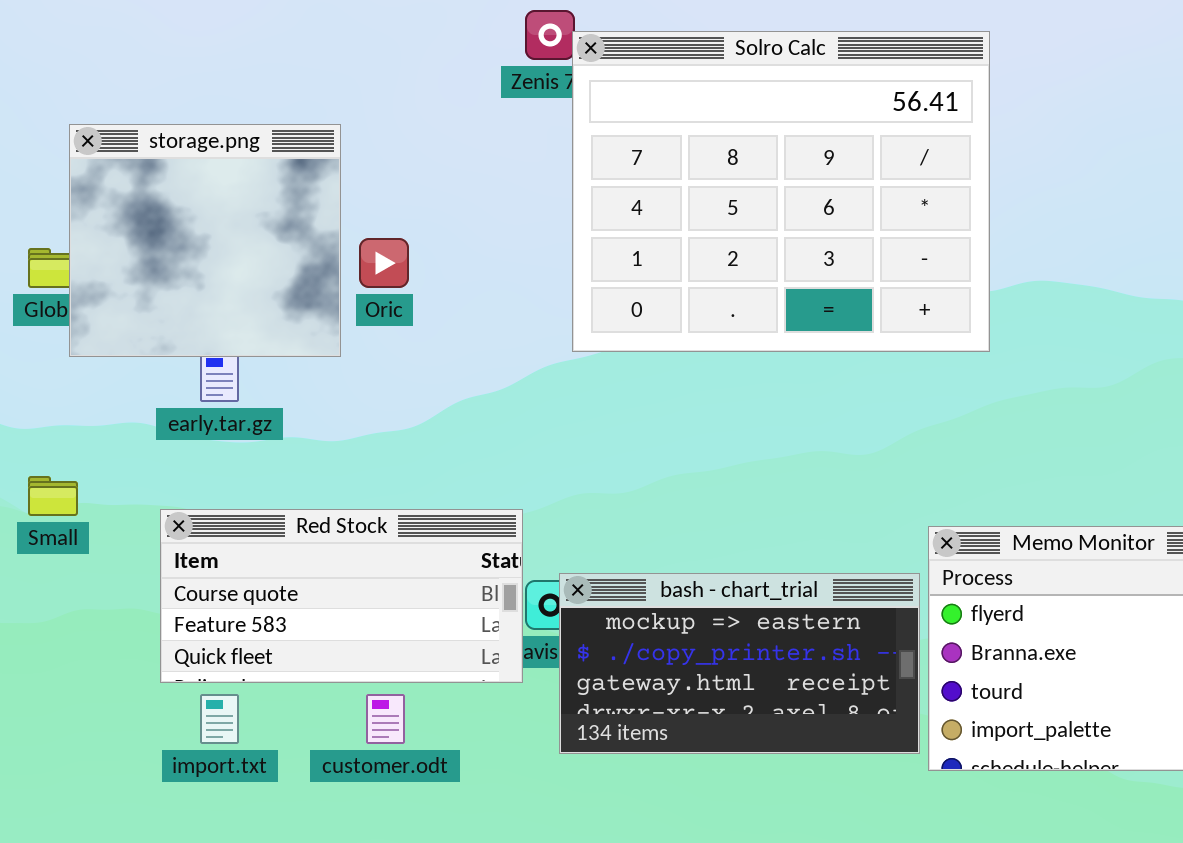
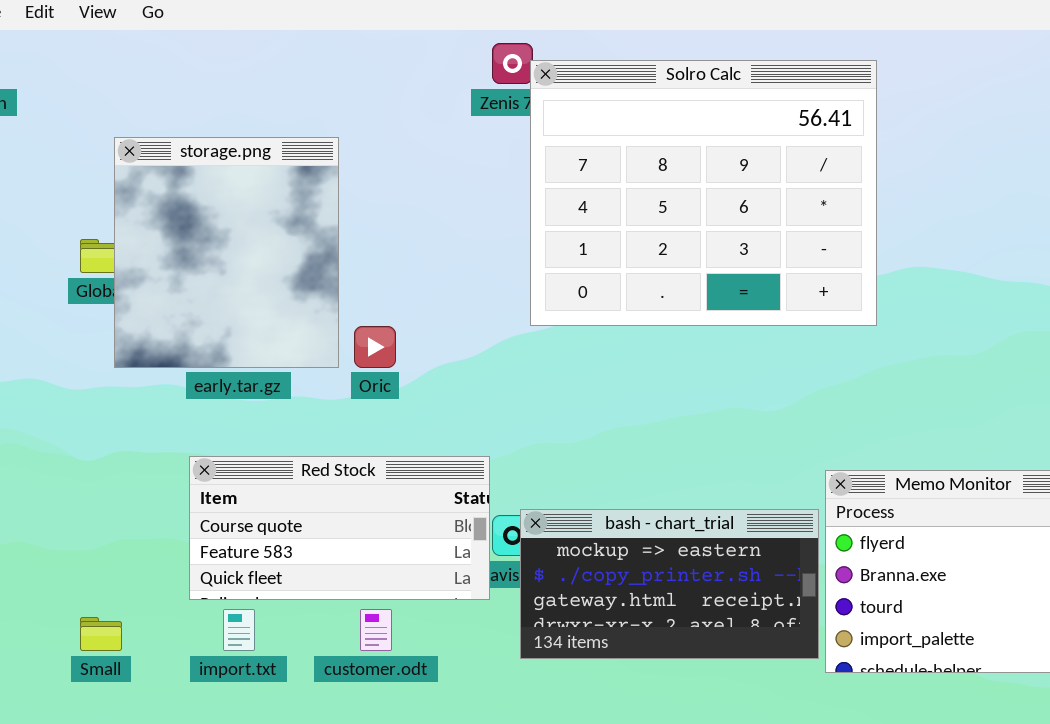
storage.png: [69,124,341,357] -> [114,137,339,368], resized
Oric: [359,238,409,288] -> [354,326,396,368], moved
Small: [28,476,78,516] -> [80,617,122,651], moved

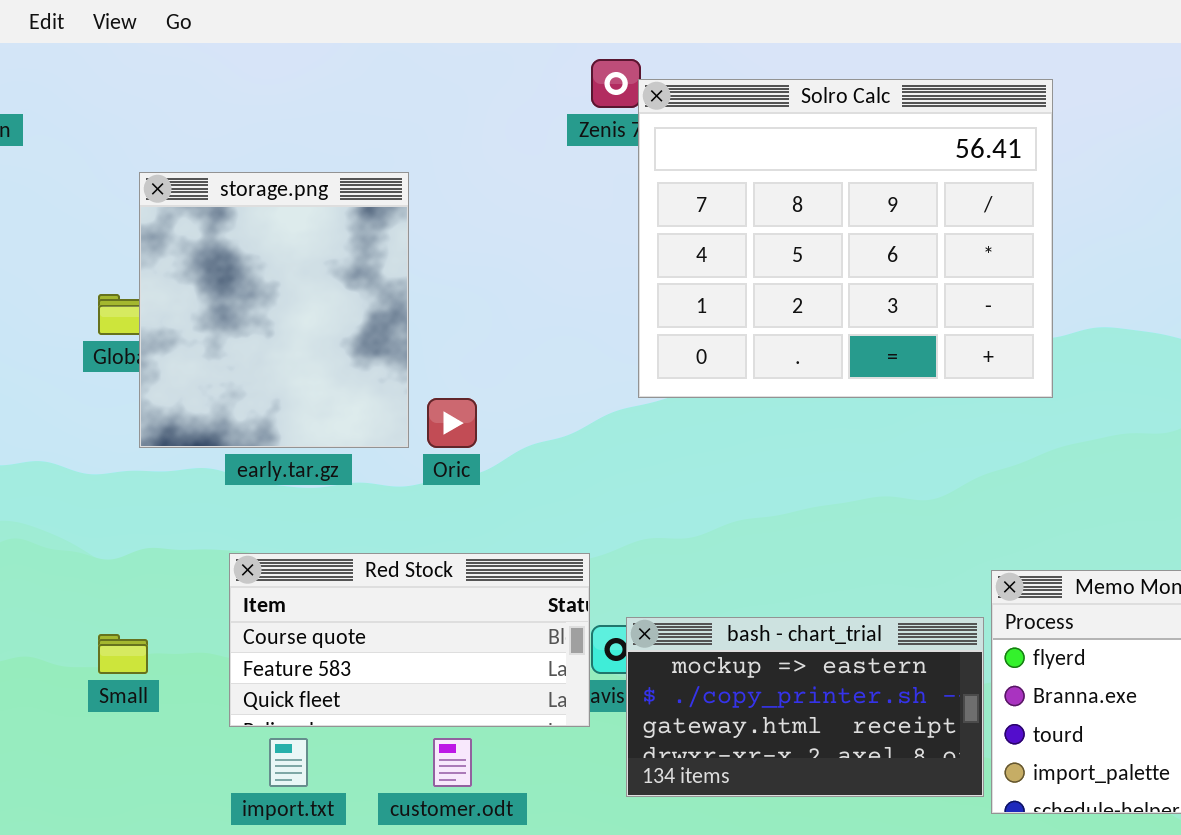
Small: [80,617,122,651] -> [98,634,148,674], moved

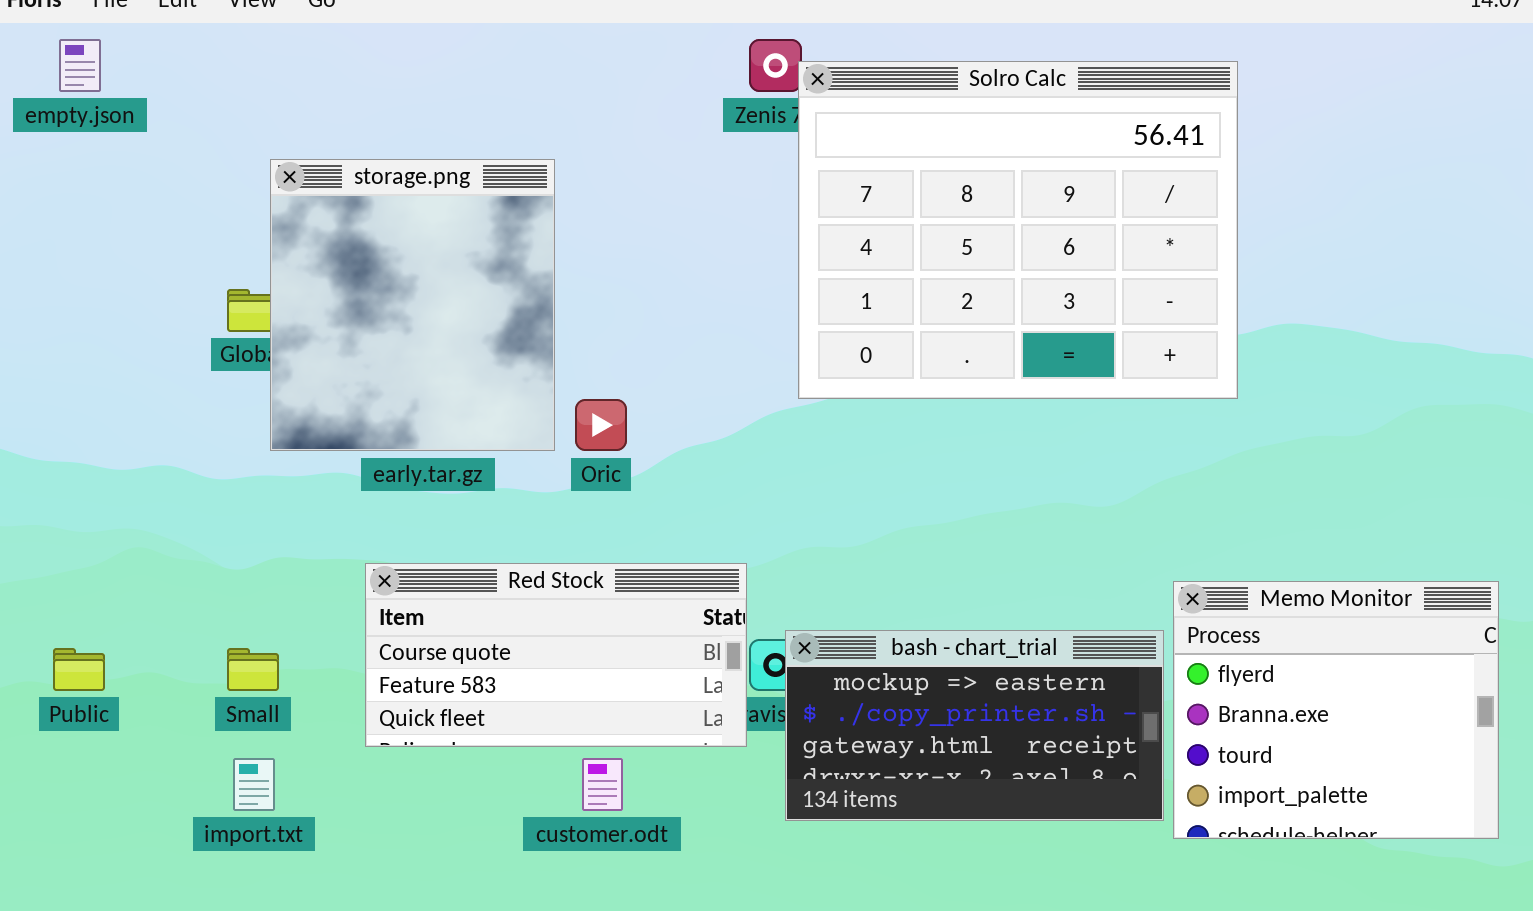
import.txt: [269,738,308,787] -> [233,758,275,811], moved

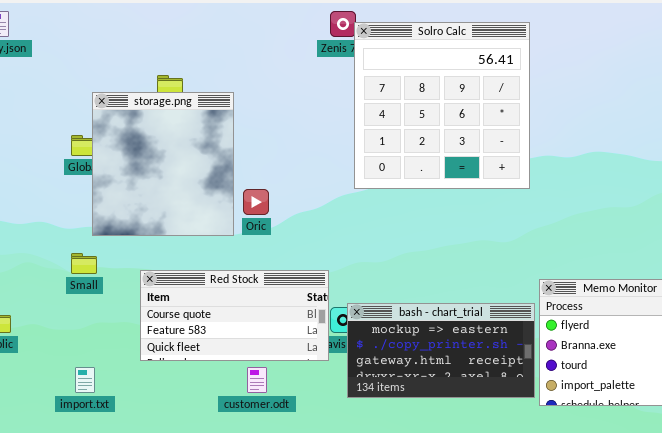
Solro Calc: [798,61,1238,399] -> [354,22,530,189], resized
storage.png: [270,159,555,451] -> [92,92,234,236], moved
Small: [227,648,279,691] -> [71,253,97,274], moved

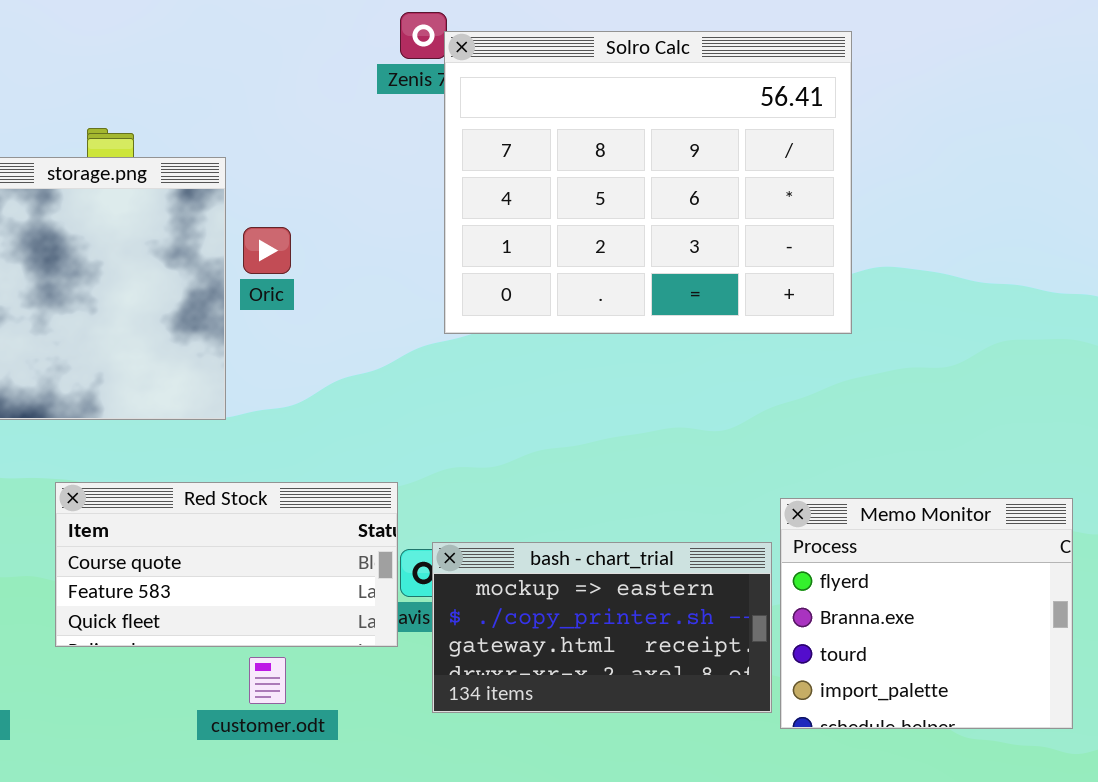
Solro Calc: [354,22,530,189] -> [444,31,852,334], resized
Oric: [243,189,269,215] -> [243,227,291,274], moved

